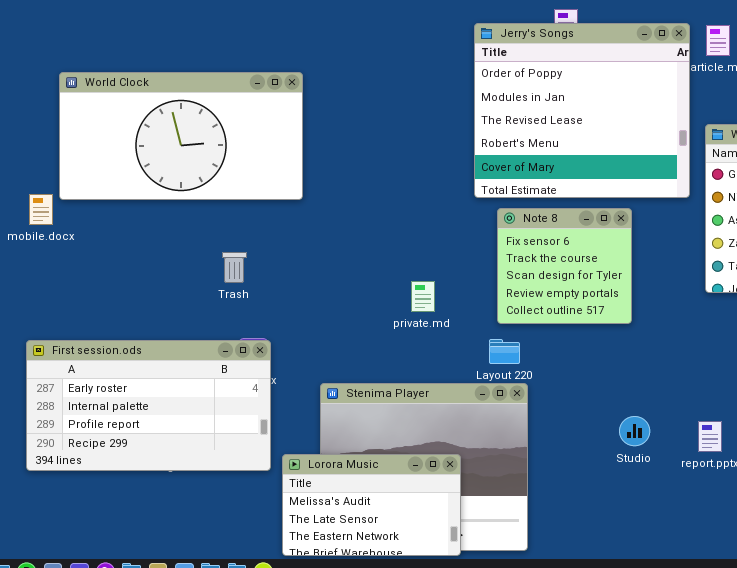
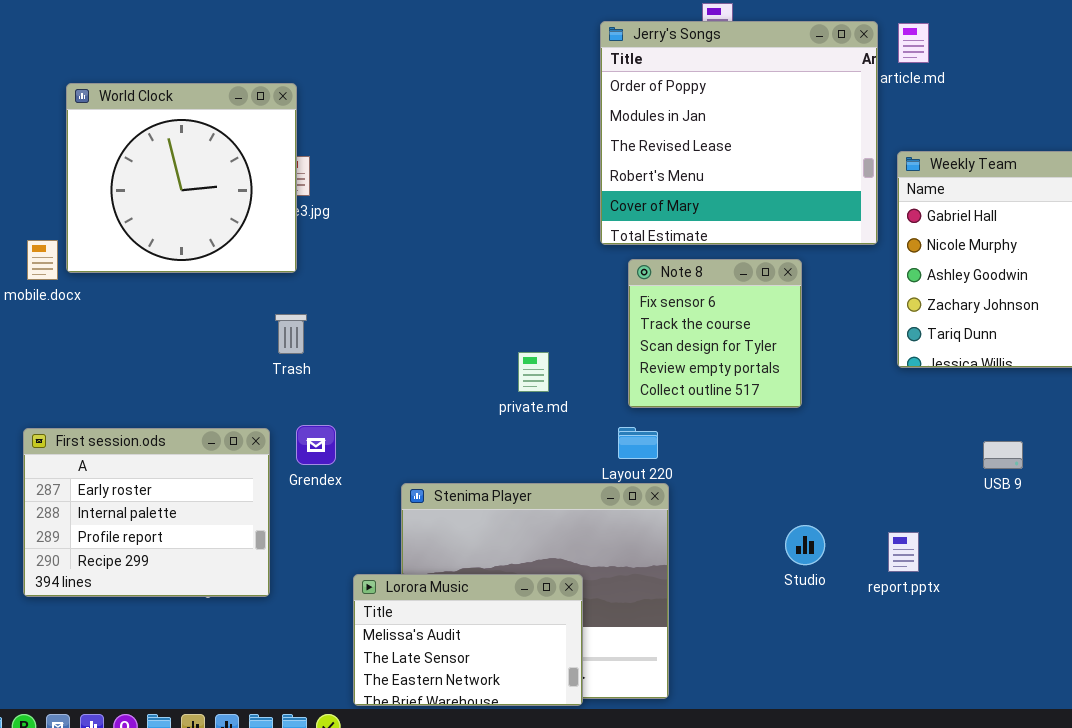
World Clock: [59,72,303,200] -> [66,83,297,273], resized
First session.ods: [26,340,271,471] -> [23,428,270,597], resized

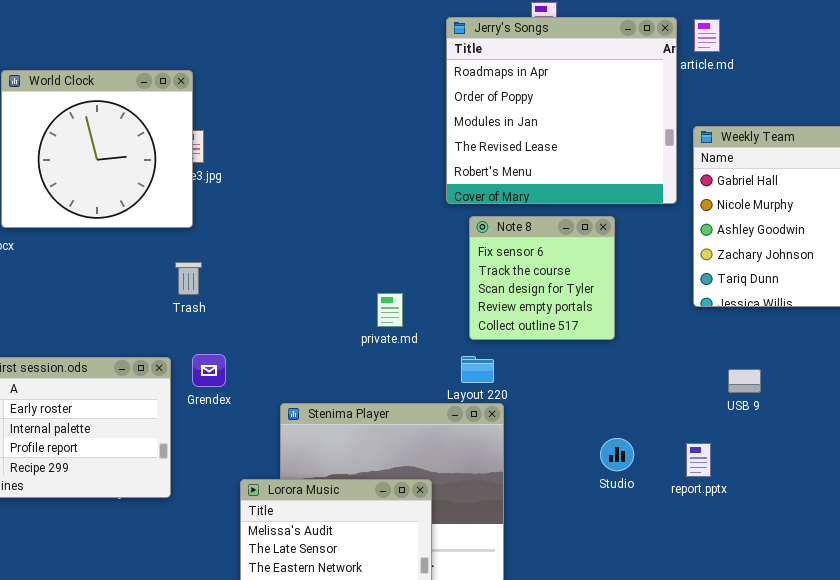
Jerry's Songs: [600,21,878,245] -> [446,17,677,204], scrolled up 1 row
USB 9: [983,441,1023,469] -> [728,369,761,393], moved

